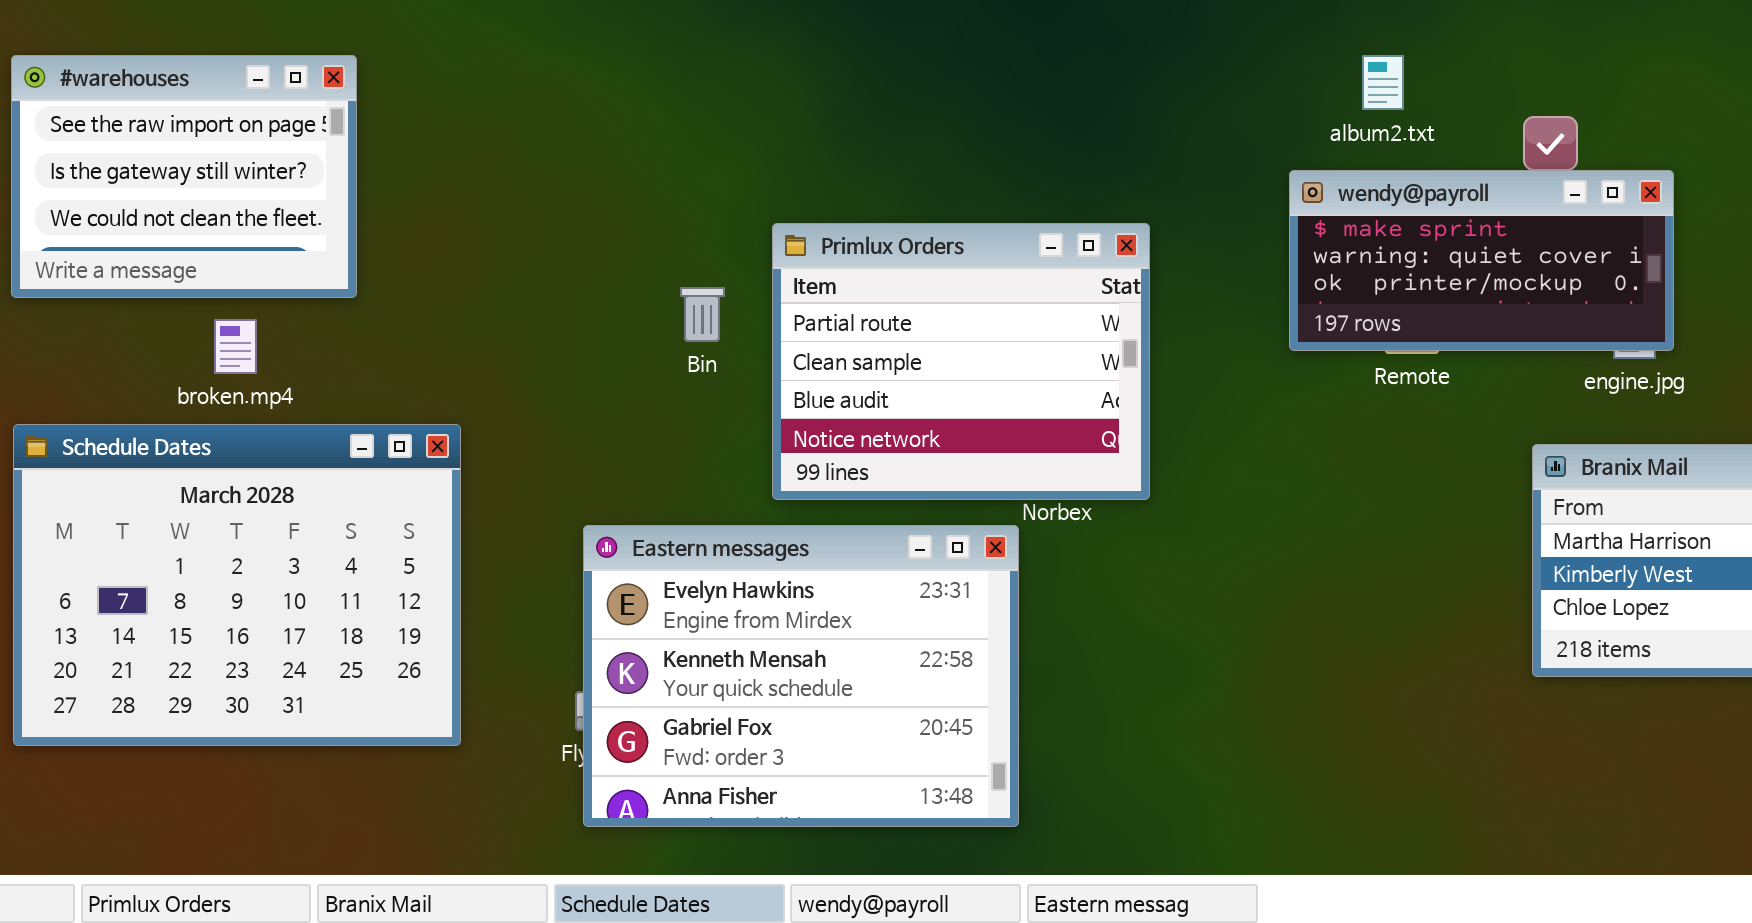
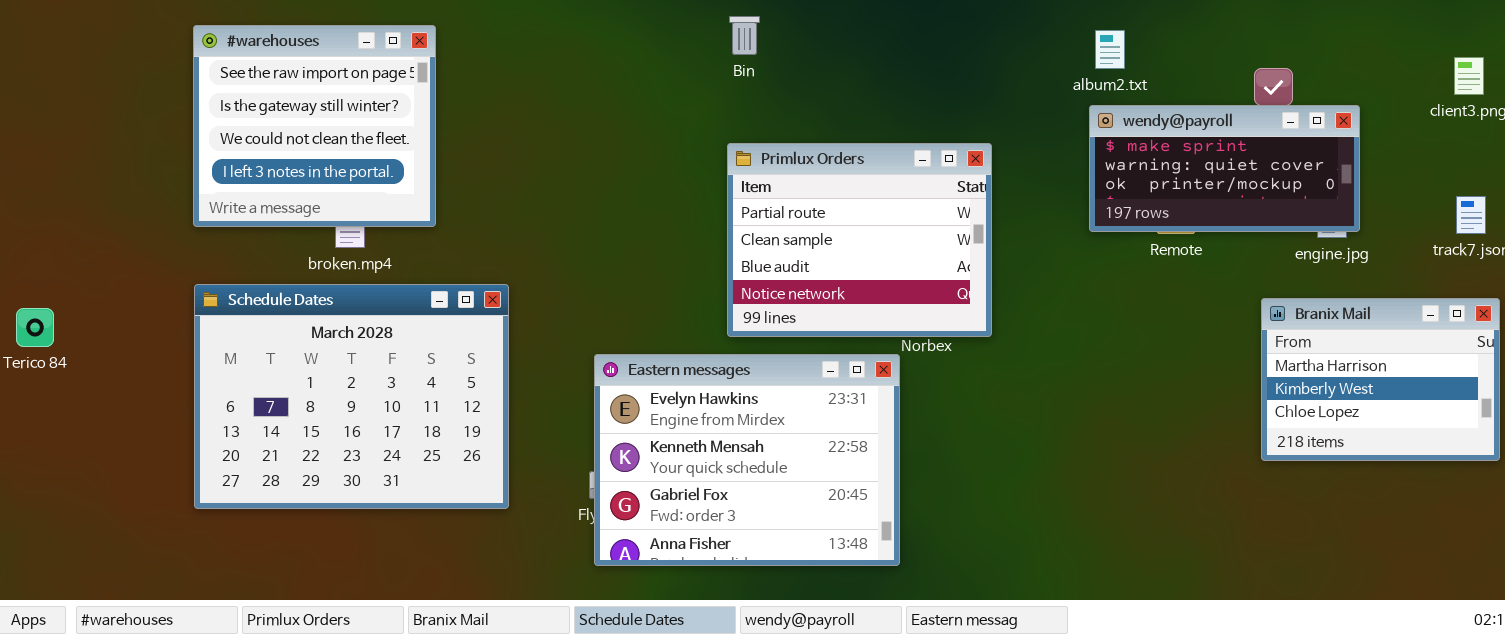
#warehouses: [11,55,357,298] -> [193,25,436,227], resized
album2.txt: [1362,55,1404,110] -> [1095,30,1125,69], moved
Bin: [680,287,725,342] -> [729,16,760,55], moved

